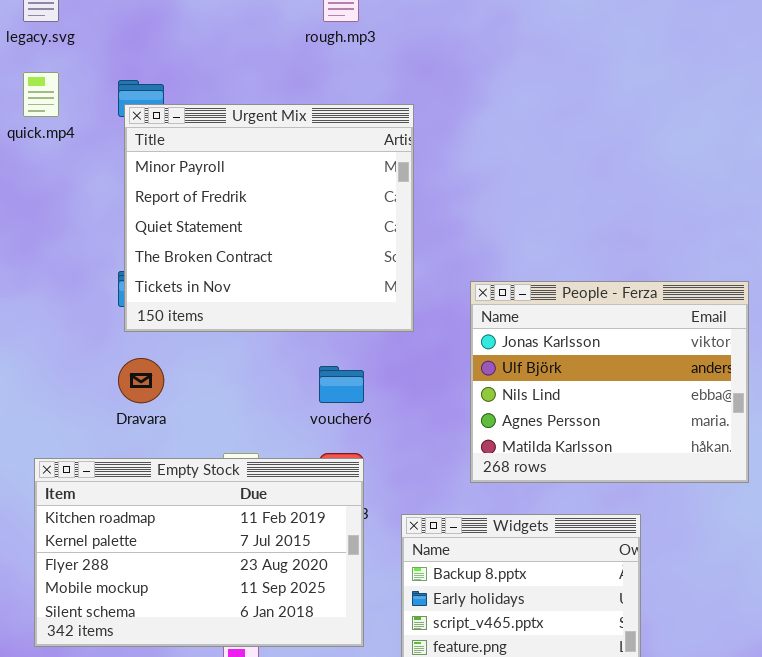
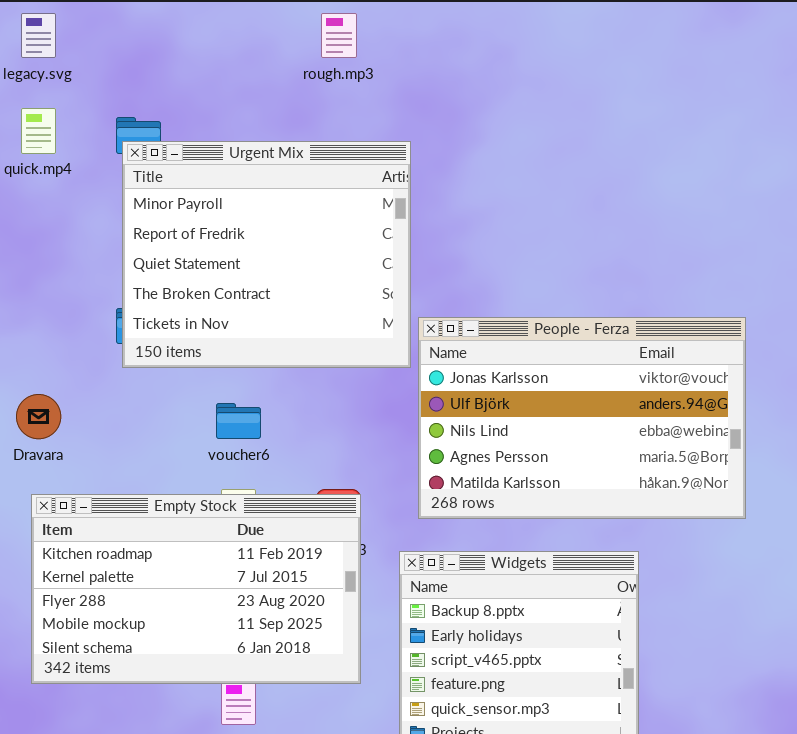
People - Ferza: [470,281,749,483] -> [418,317,746,519], resized
Dravara: [118,358,164,403] -> [16,394,61,439], moved
voucher6: [319,366,364,403] -> [216,403,261,439], moved

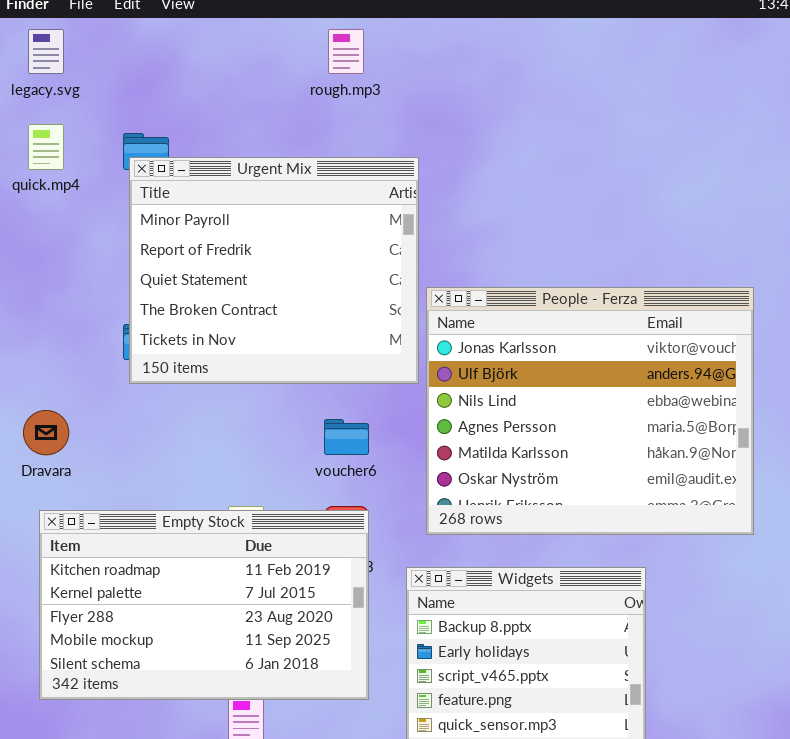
People - Ferza: [418,317,746,519] -> [426,287,754,535], resized
voucher6: [216,403,261,439] -> [324,419,369,455], moved

